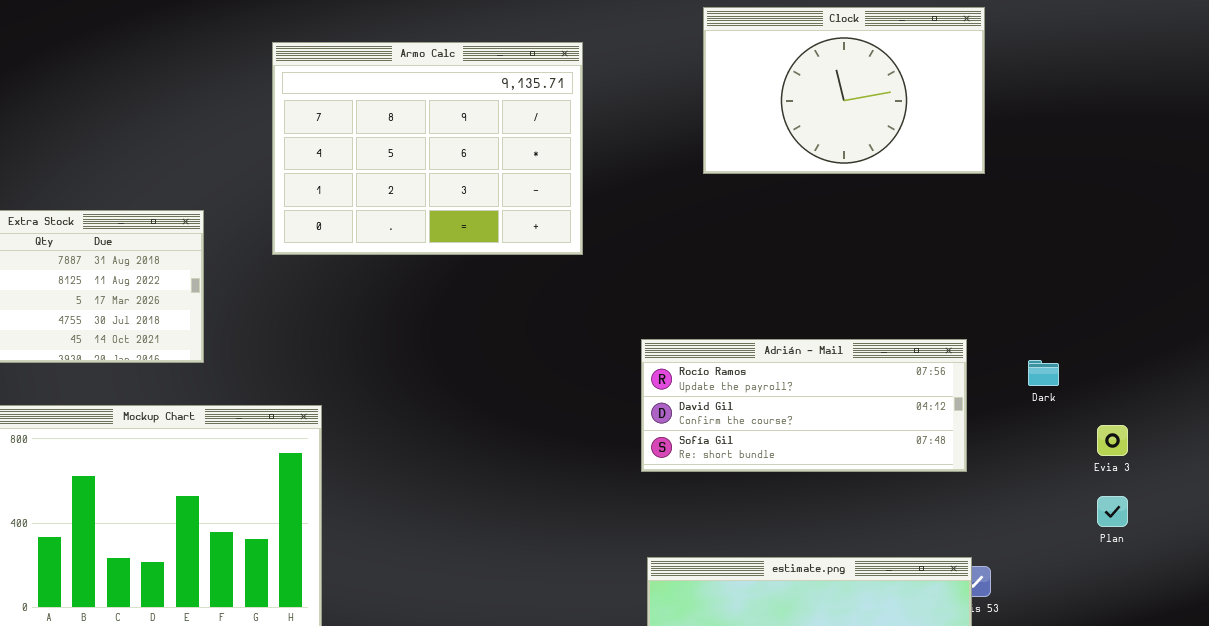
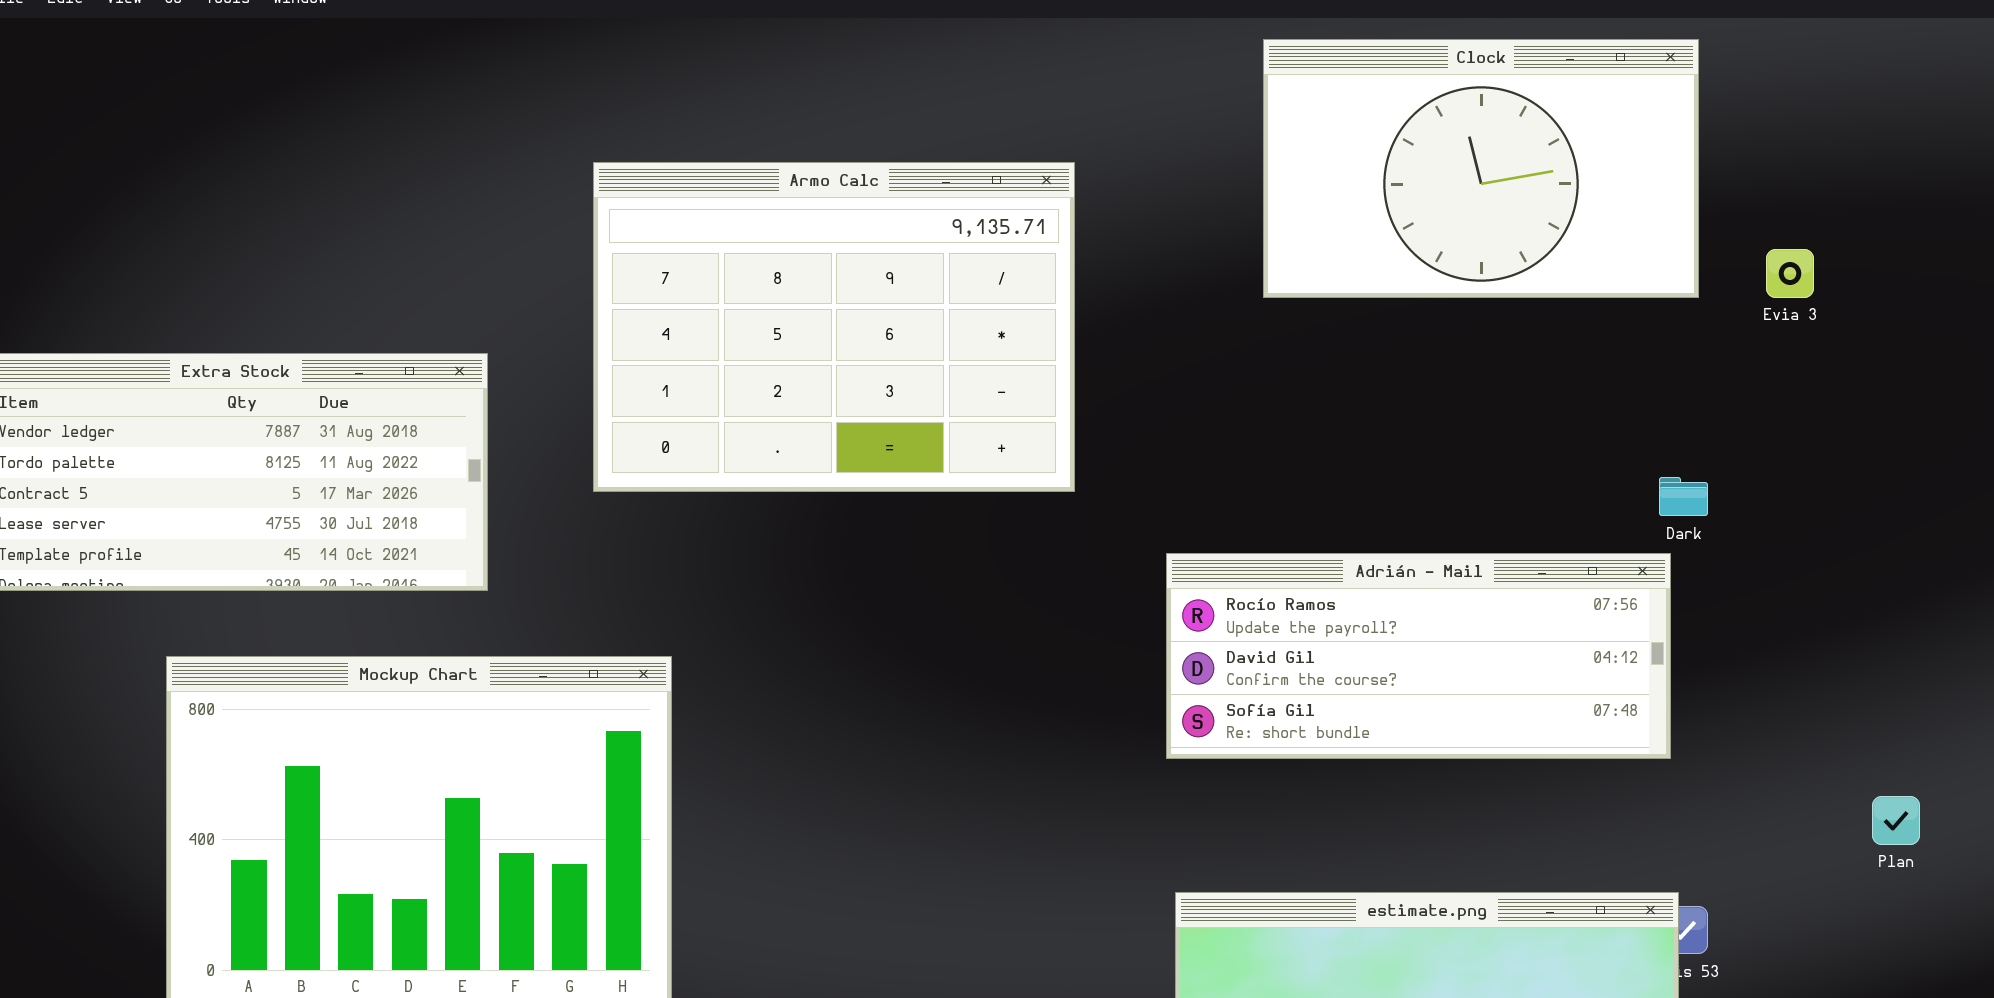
Armo Calc: [272,42,583,255] -> [593,162,1075,492], moved
Dark: [1028,360,1059,386] -> [1659,477,1708,516], moved
Evia 3: [1097,425,1128,456] -> [1766,249,1814,298], moved

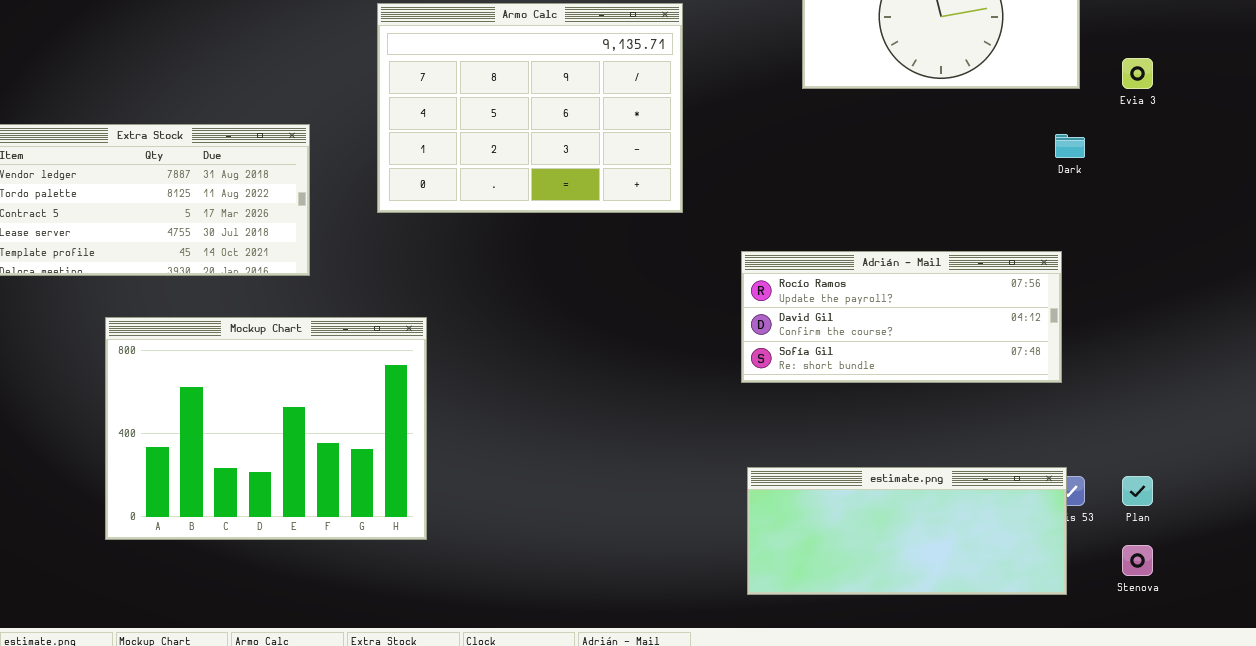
Dark: [1659,477,1708,516] -> [1055,134,1085,158], moved
Plan: [1872,796,1920,845] -> [1122,476,1153,506], moved

